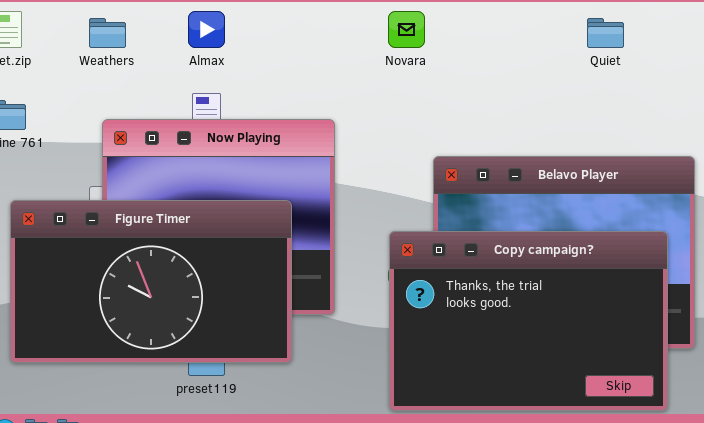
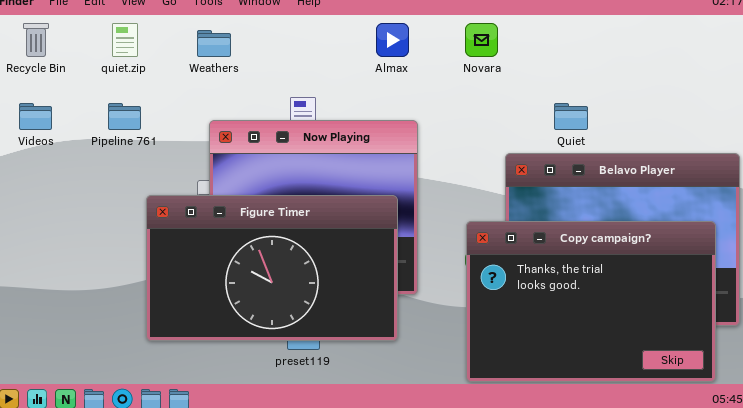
Almax: [188,11,225,48] -> [376,23,409,57], moved
Quiet: [587,18,624,48] -> [554,103,588,130], moved
Figure Timer: [10,200,292,363] -> [146,195,398,341], moved

